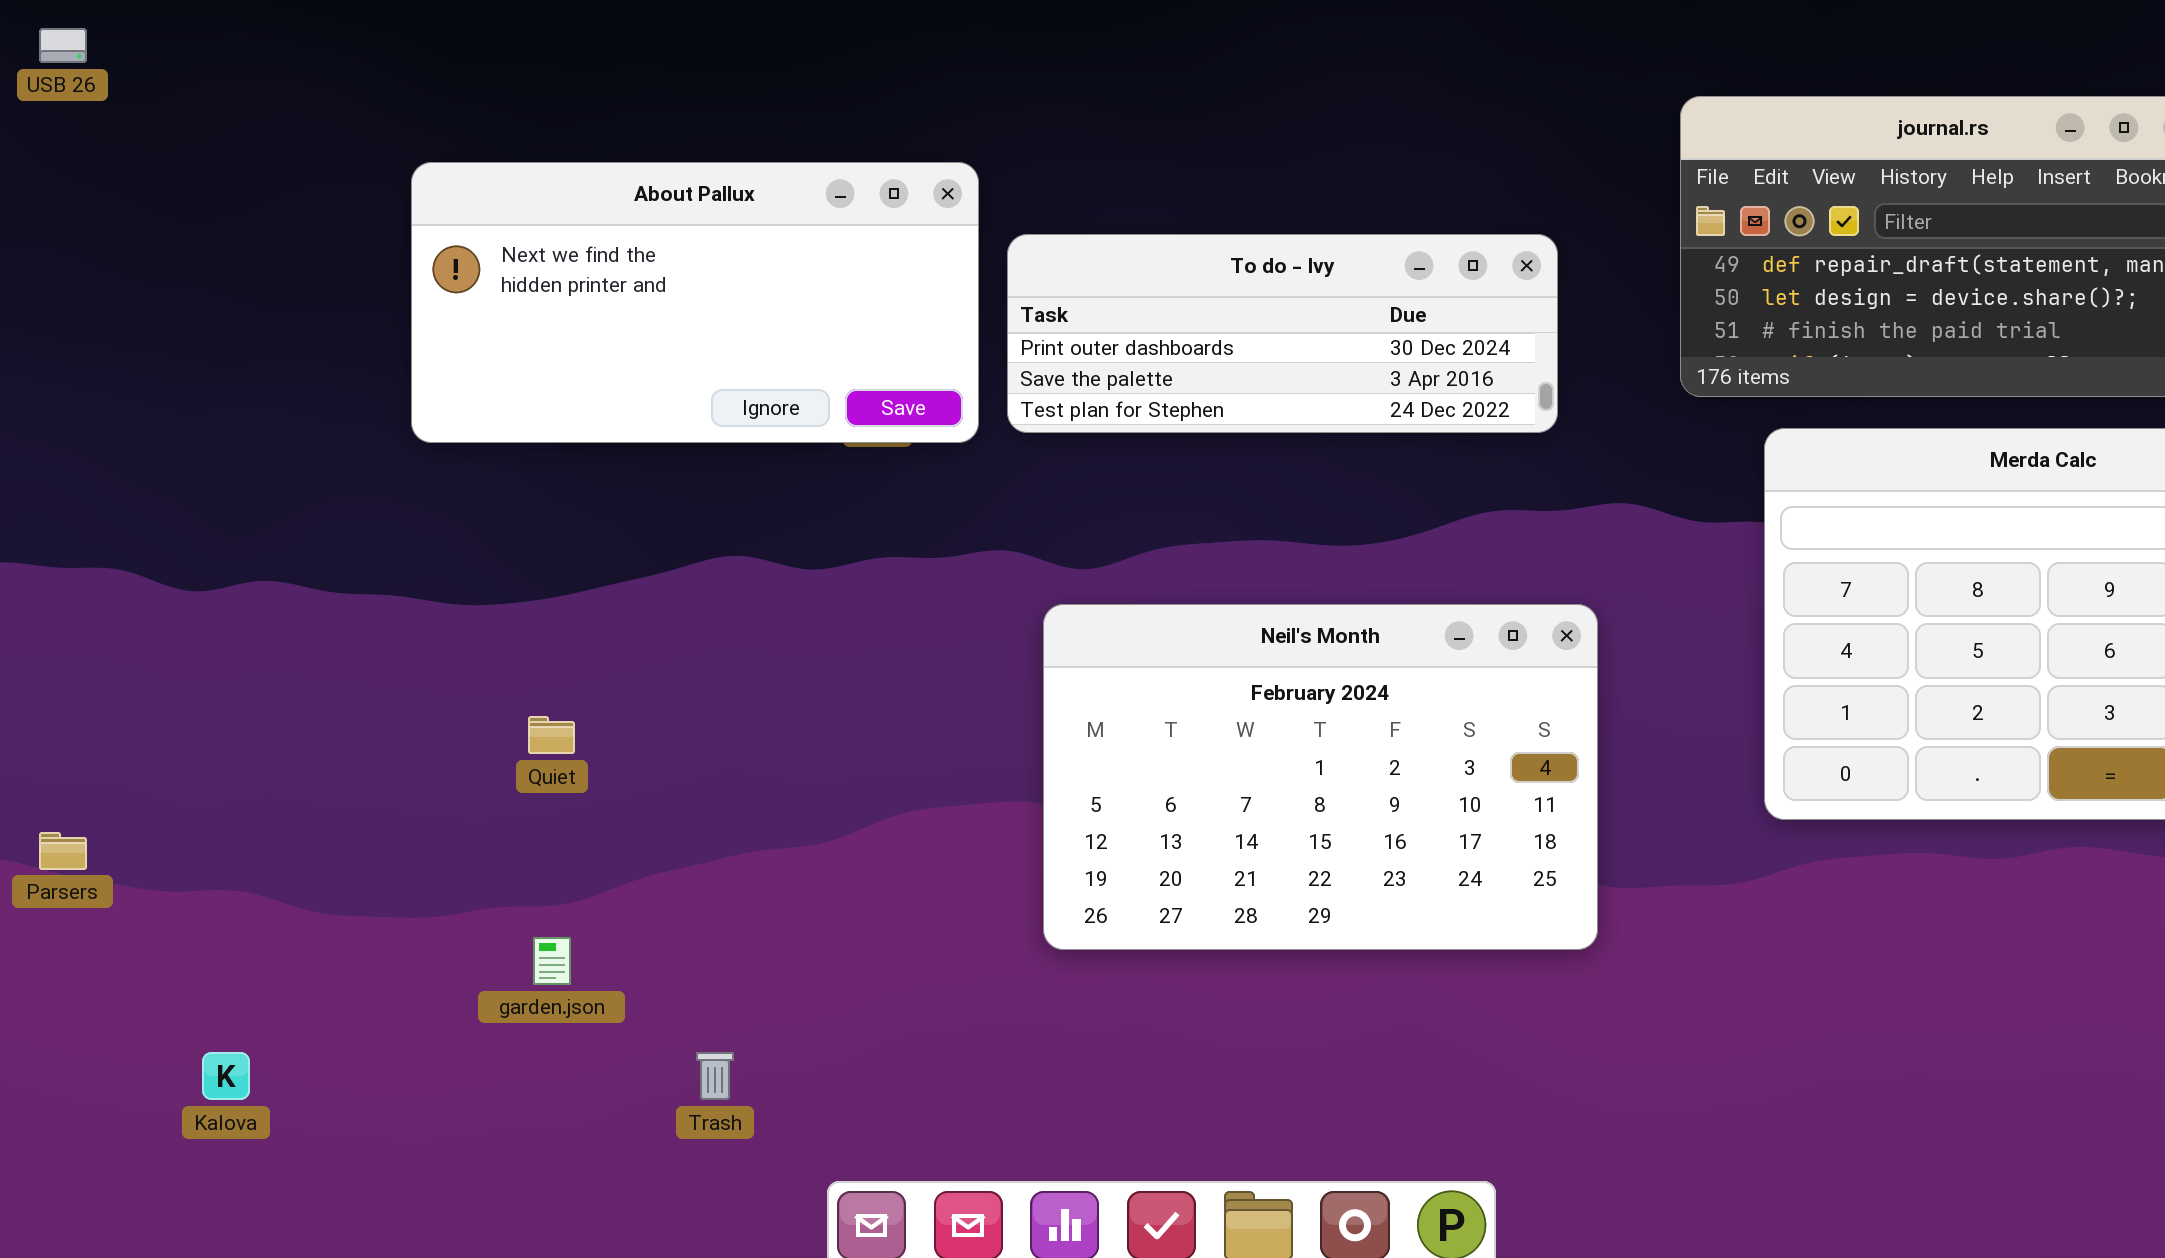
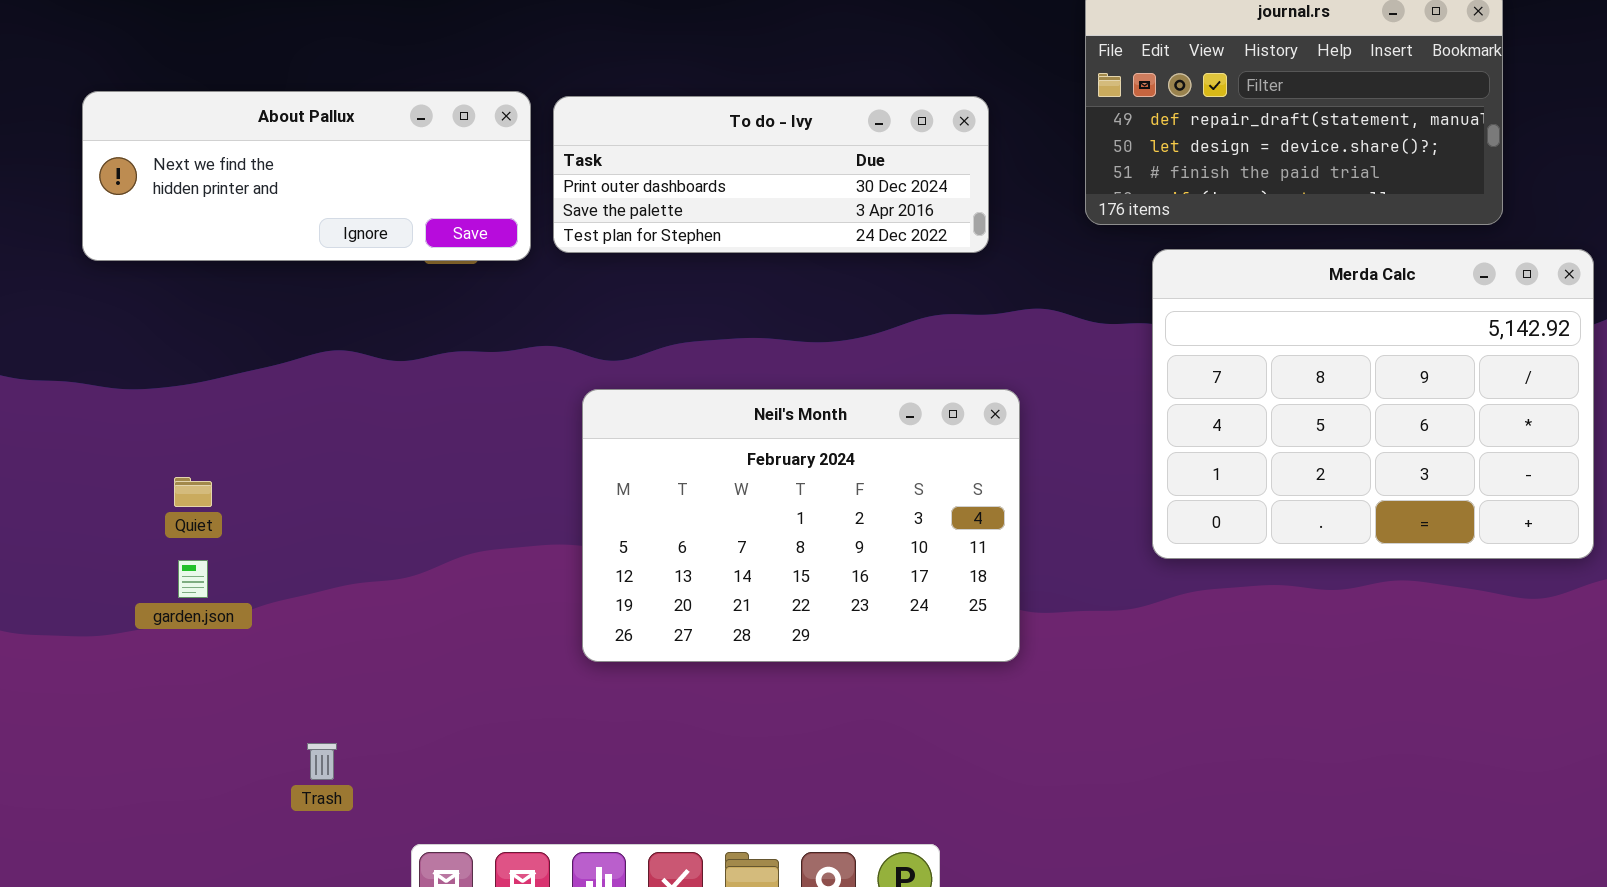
About Pallux: [411,162,979,443] -> [82,91,531,261], resized
garden.json: [533,937,571,985] -> [178,560,208,598], moved

